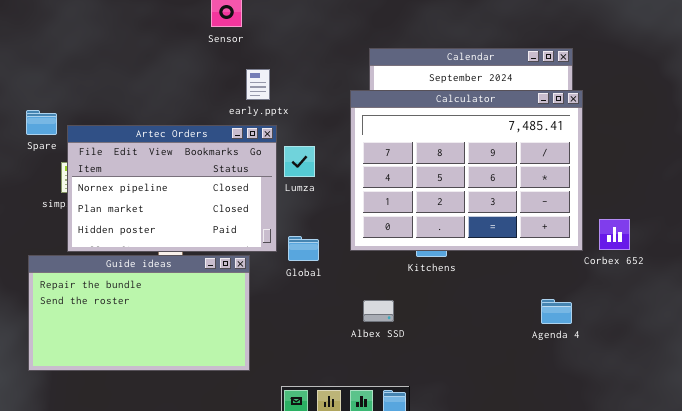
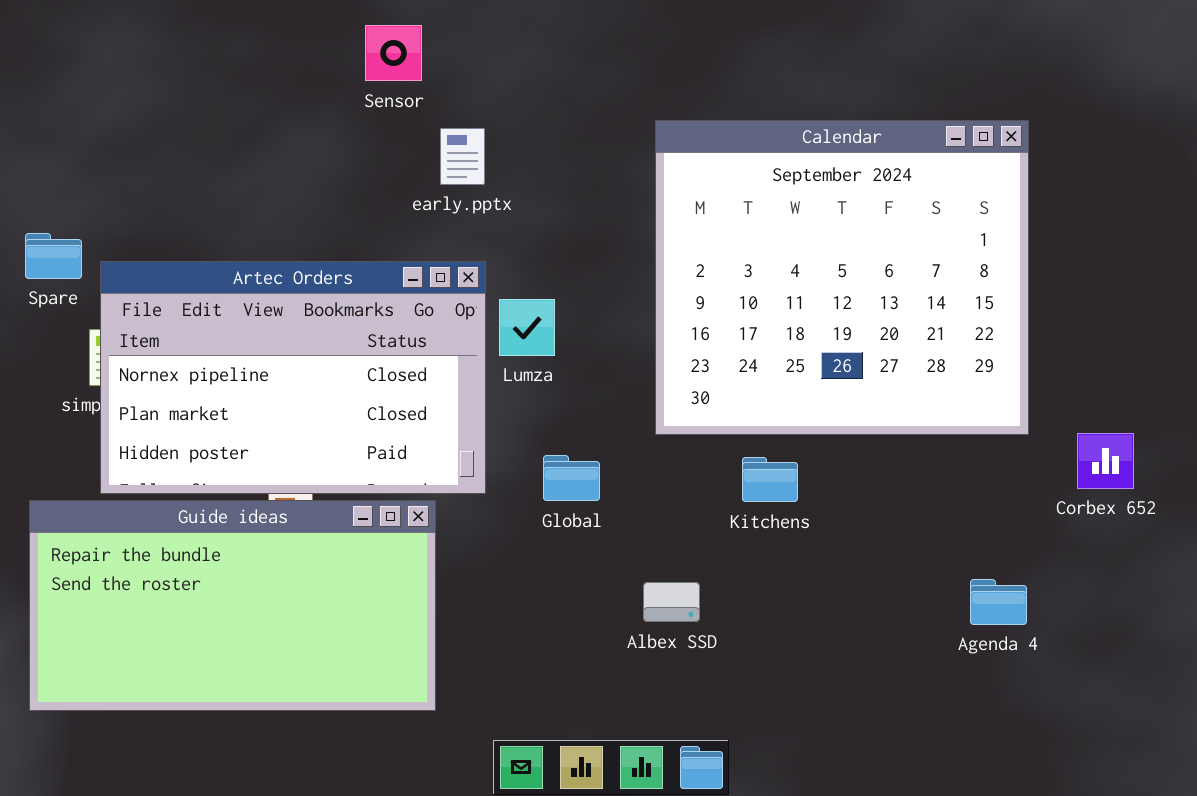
early.pptx: [246,69,270,100] -> [440,128,485,185], moved
Calculator: [350,90,583,251] -> none, closed
Global: [288,236,319,261] -> [543,455,600,501], moved

